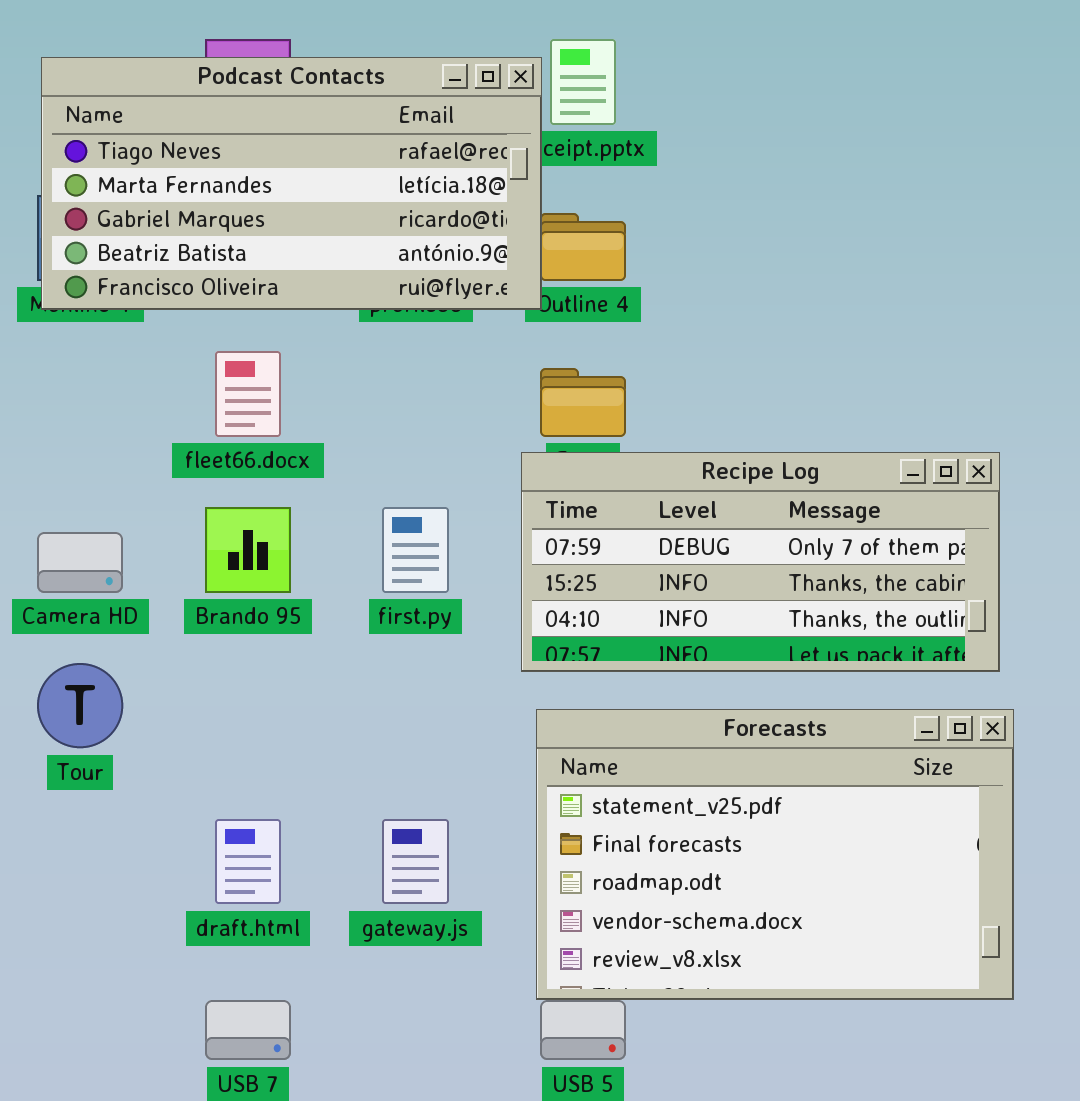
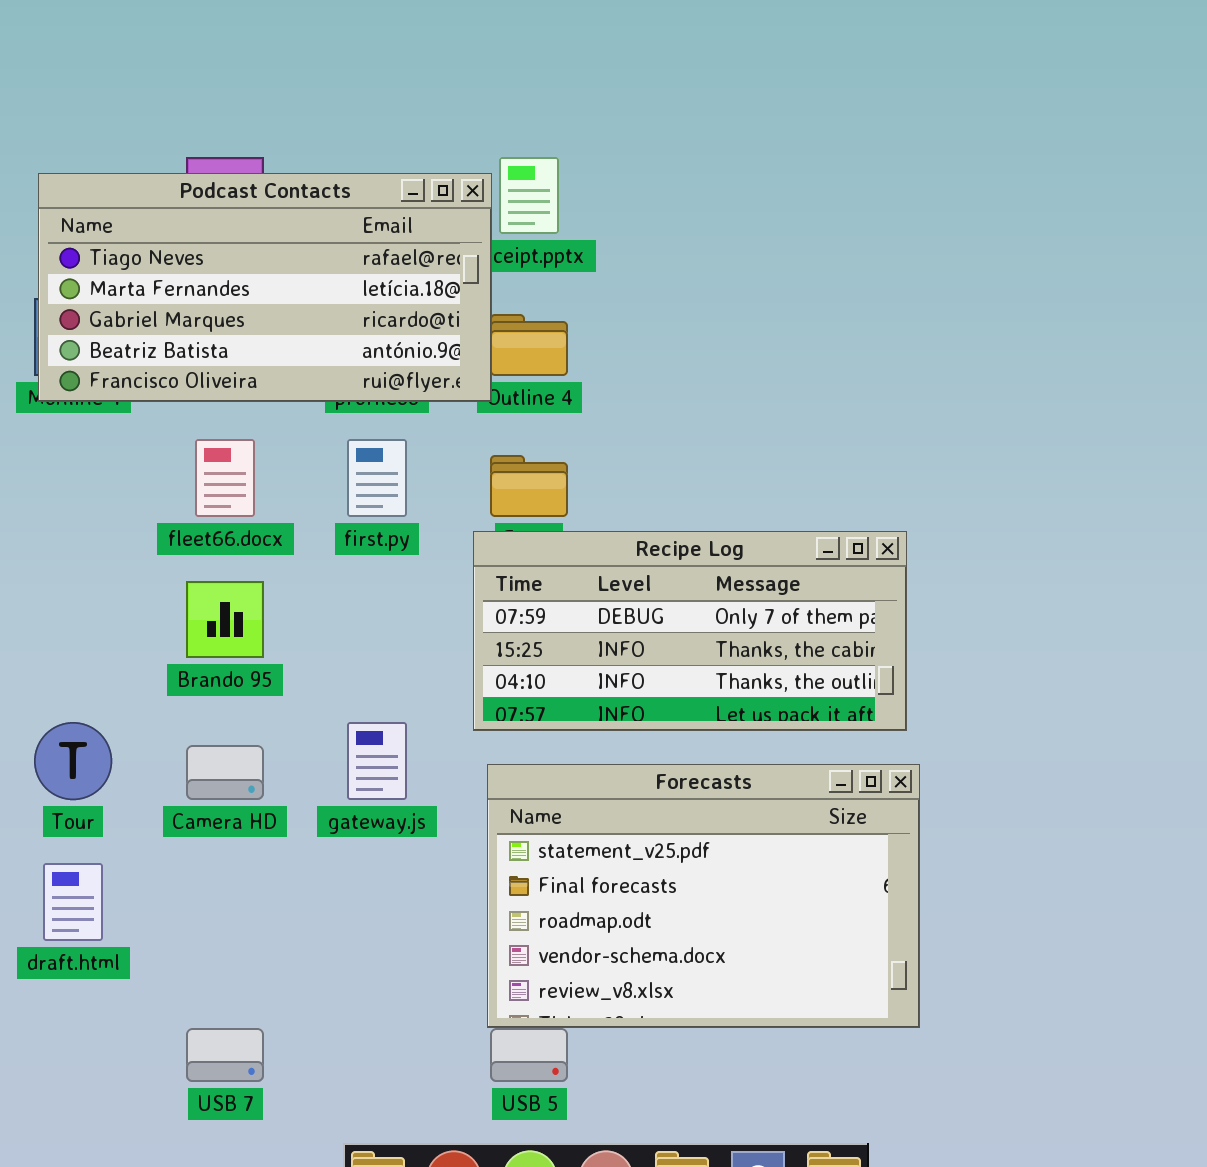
first.py: [382,507,449,593] -> [347,439,407,517], moved
Camera HD: [37,532,123,593] -> [186,745,264,800], moved
draft.html: [215,819,281,904] -> [43,863,103,941], moved
gateway.js: [382,819,449,904] -> [347,722,407,800], moved

